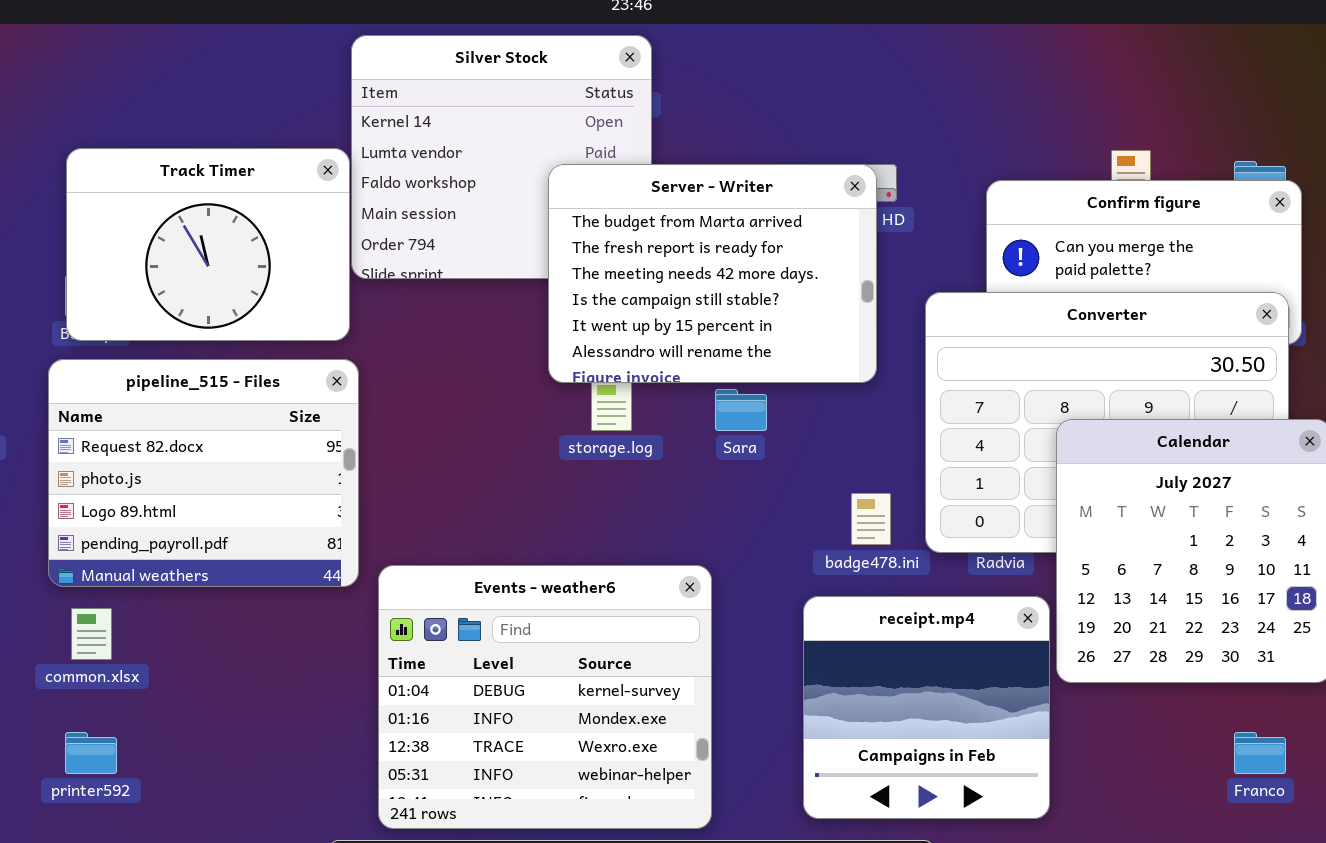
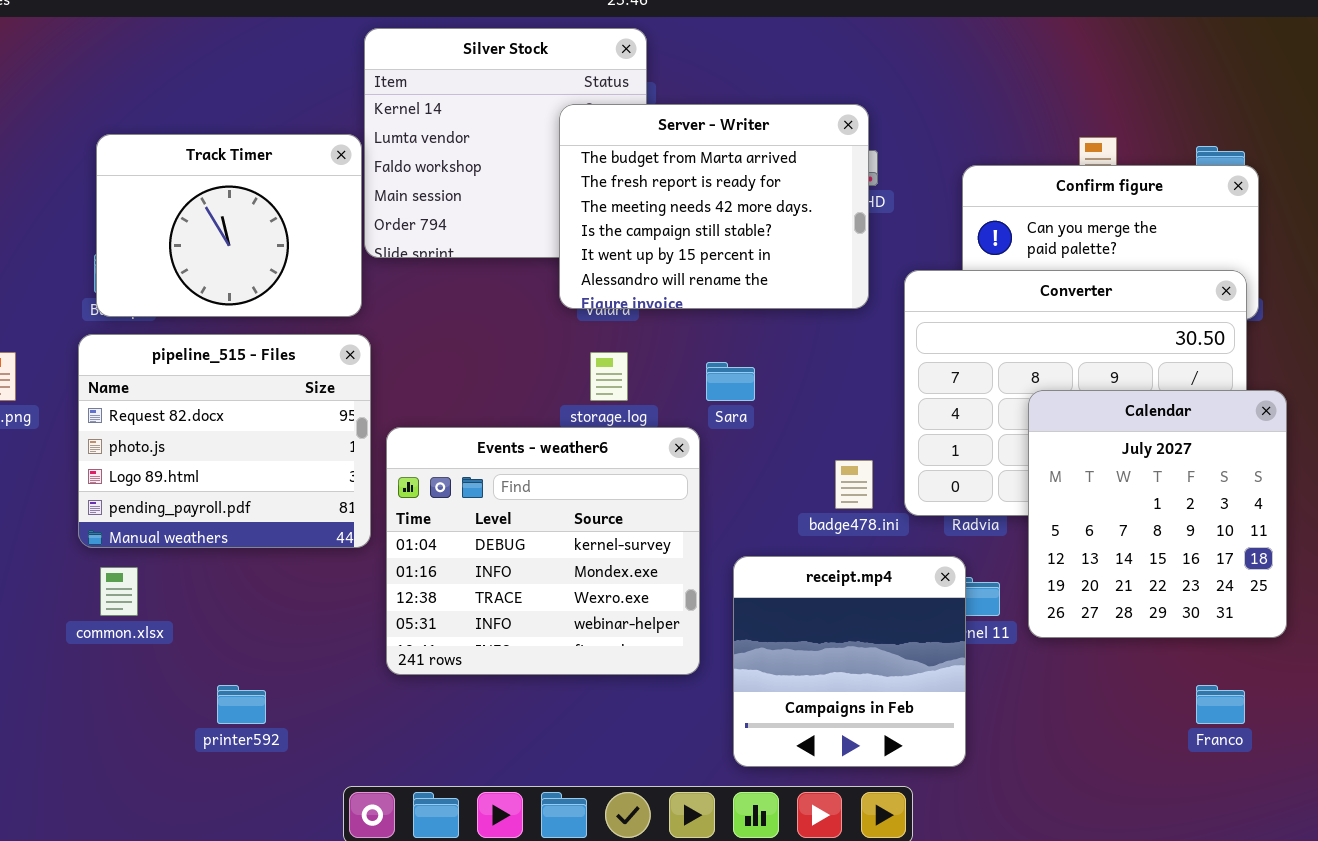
Server - Writer: [548,164,877,383] -> [559,104,869,309], moved
Events - weather6: [378,565,712,829] -> [386,427,700,675], moved
receipt.mp4: [803,596,1050,819] -> [733,556,966,767], moved
printer592: [65,732,117,774] -> [217,685,266,724], moved

